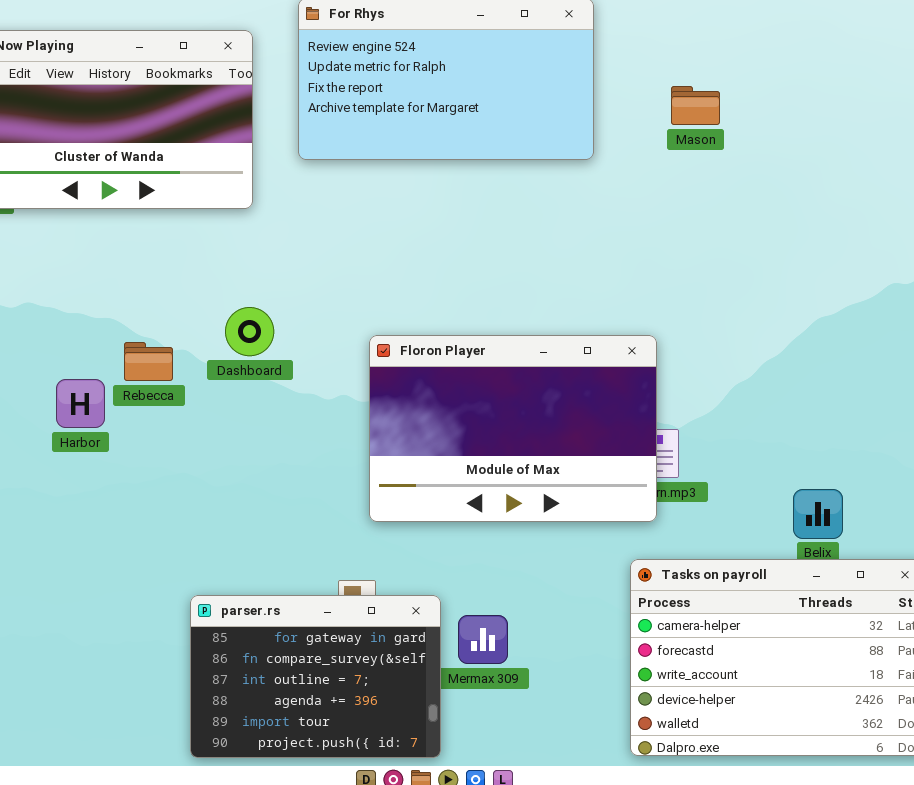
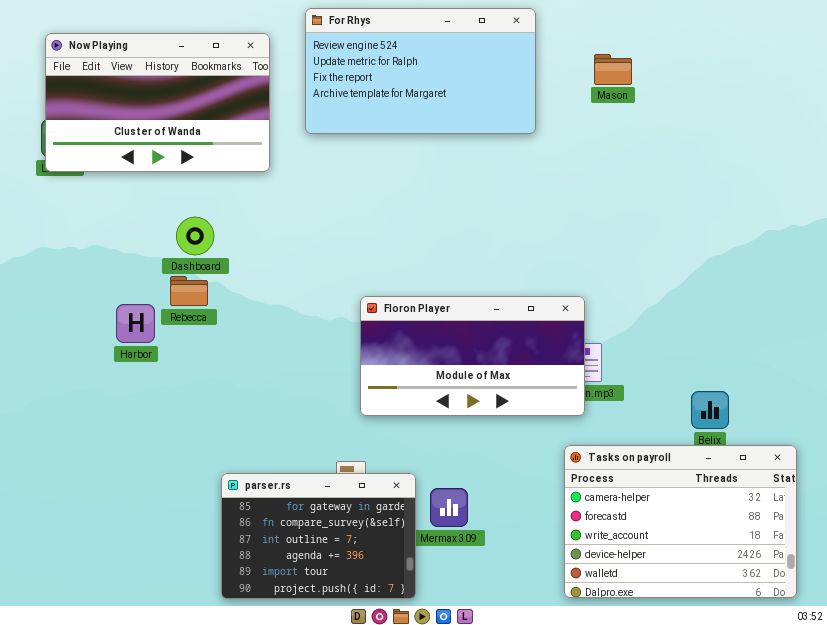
Mason: [671,86,720,125] -> [594,54,632,85], moved
Dashboard: [225,307,274,356] -> [176,217,214,255], moved
Floron Player: [369,335,657,522] -> [360,296,585,416], resized

